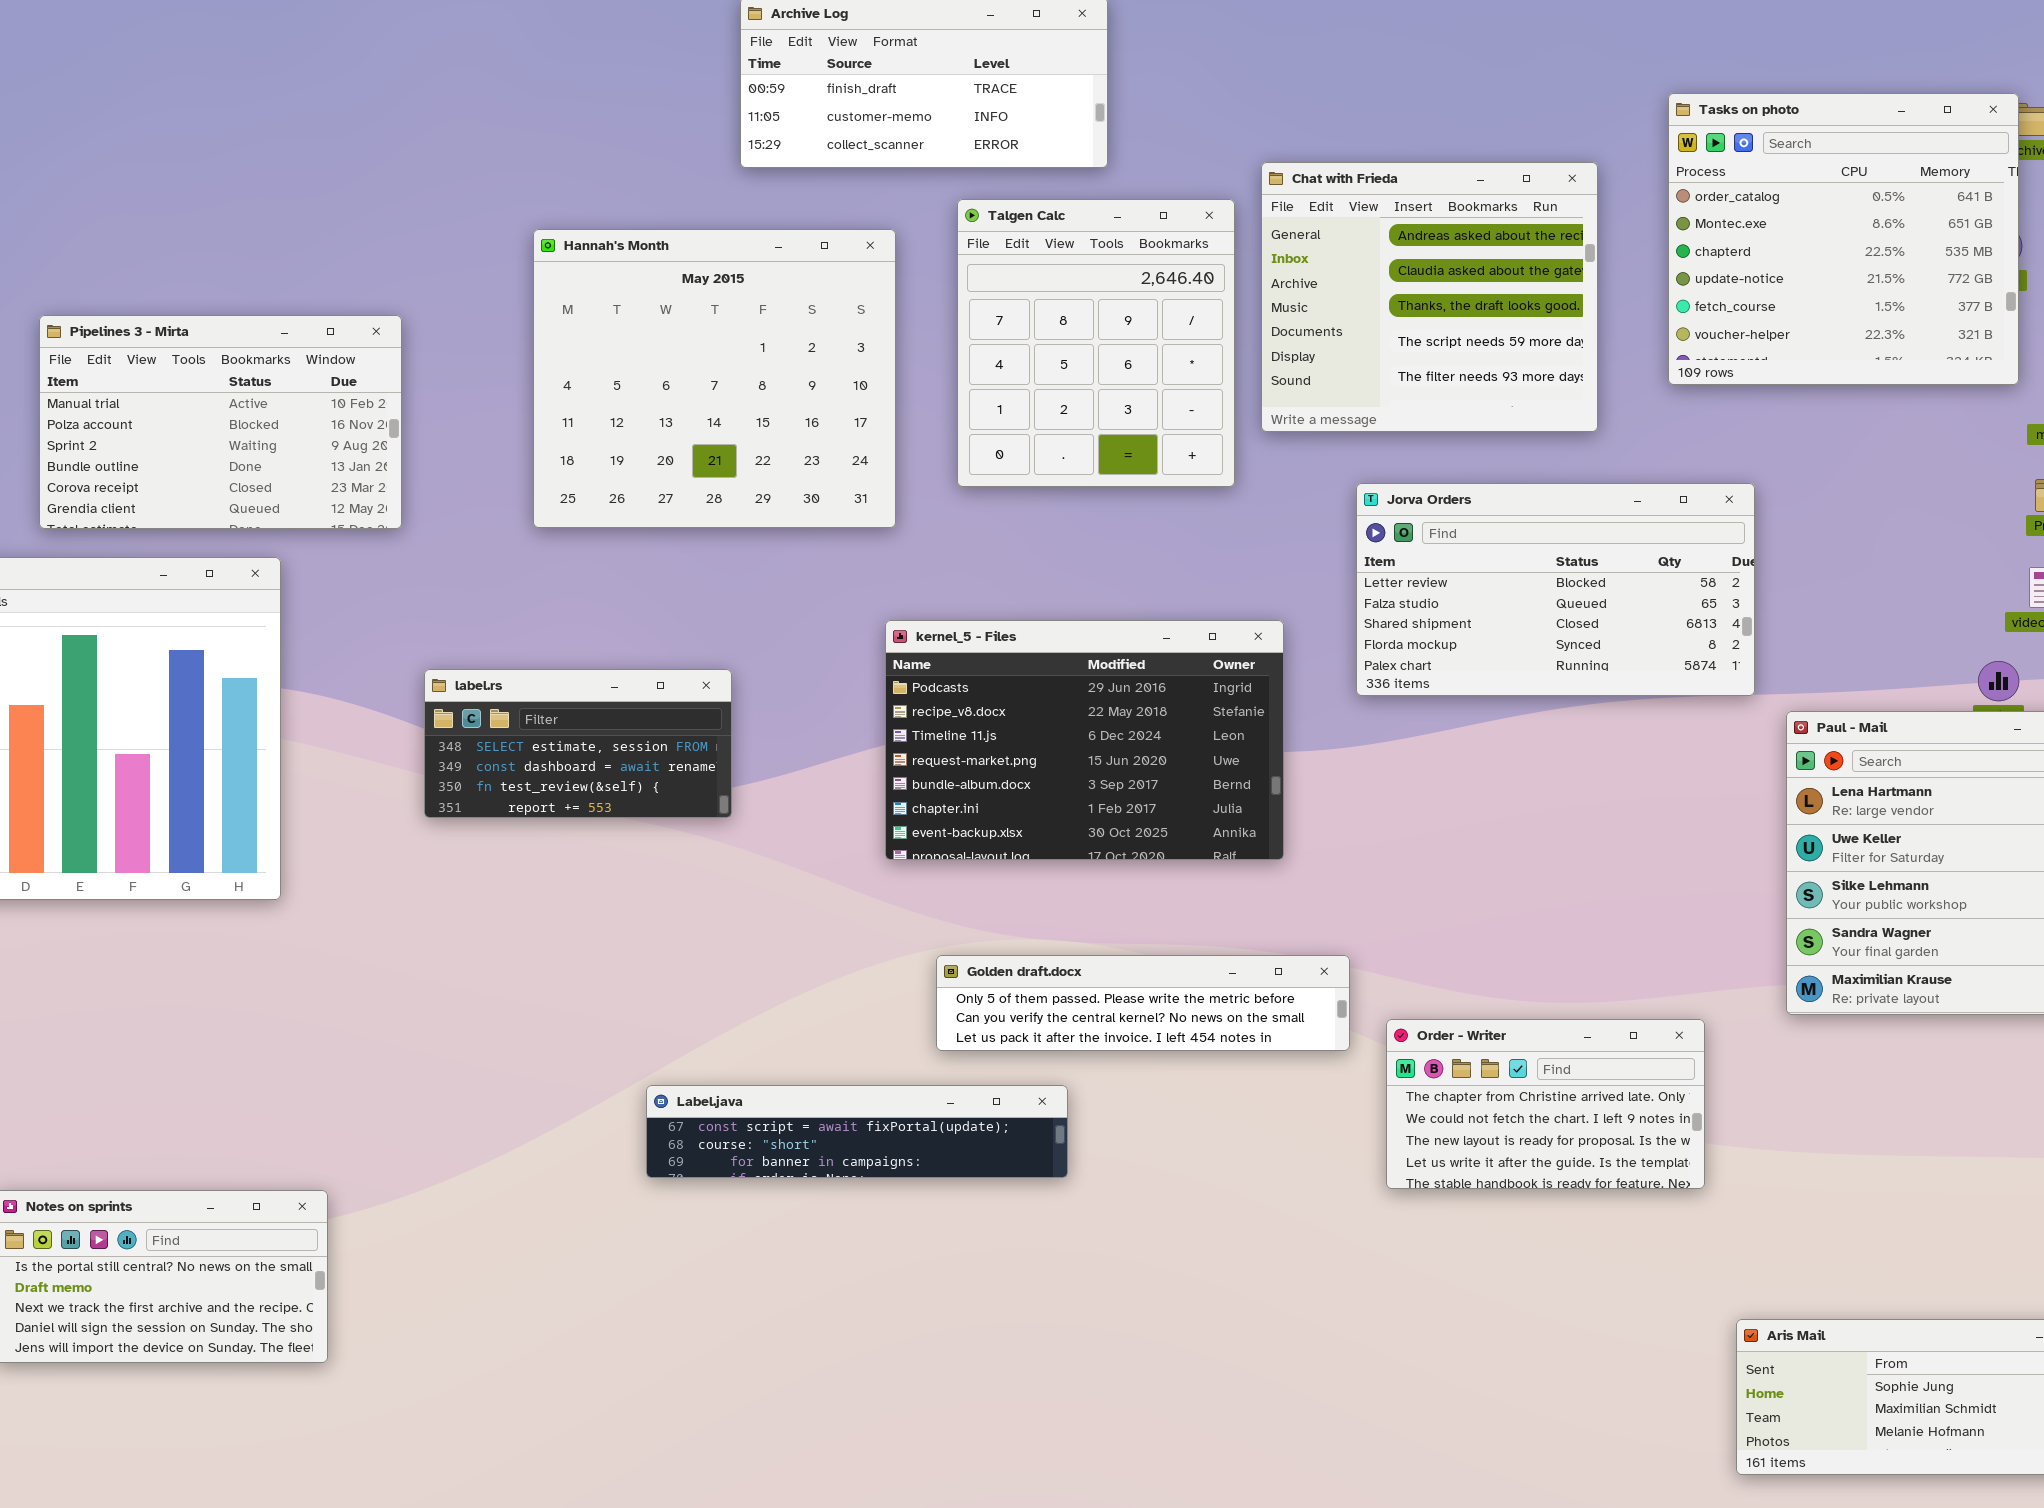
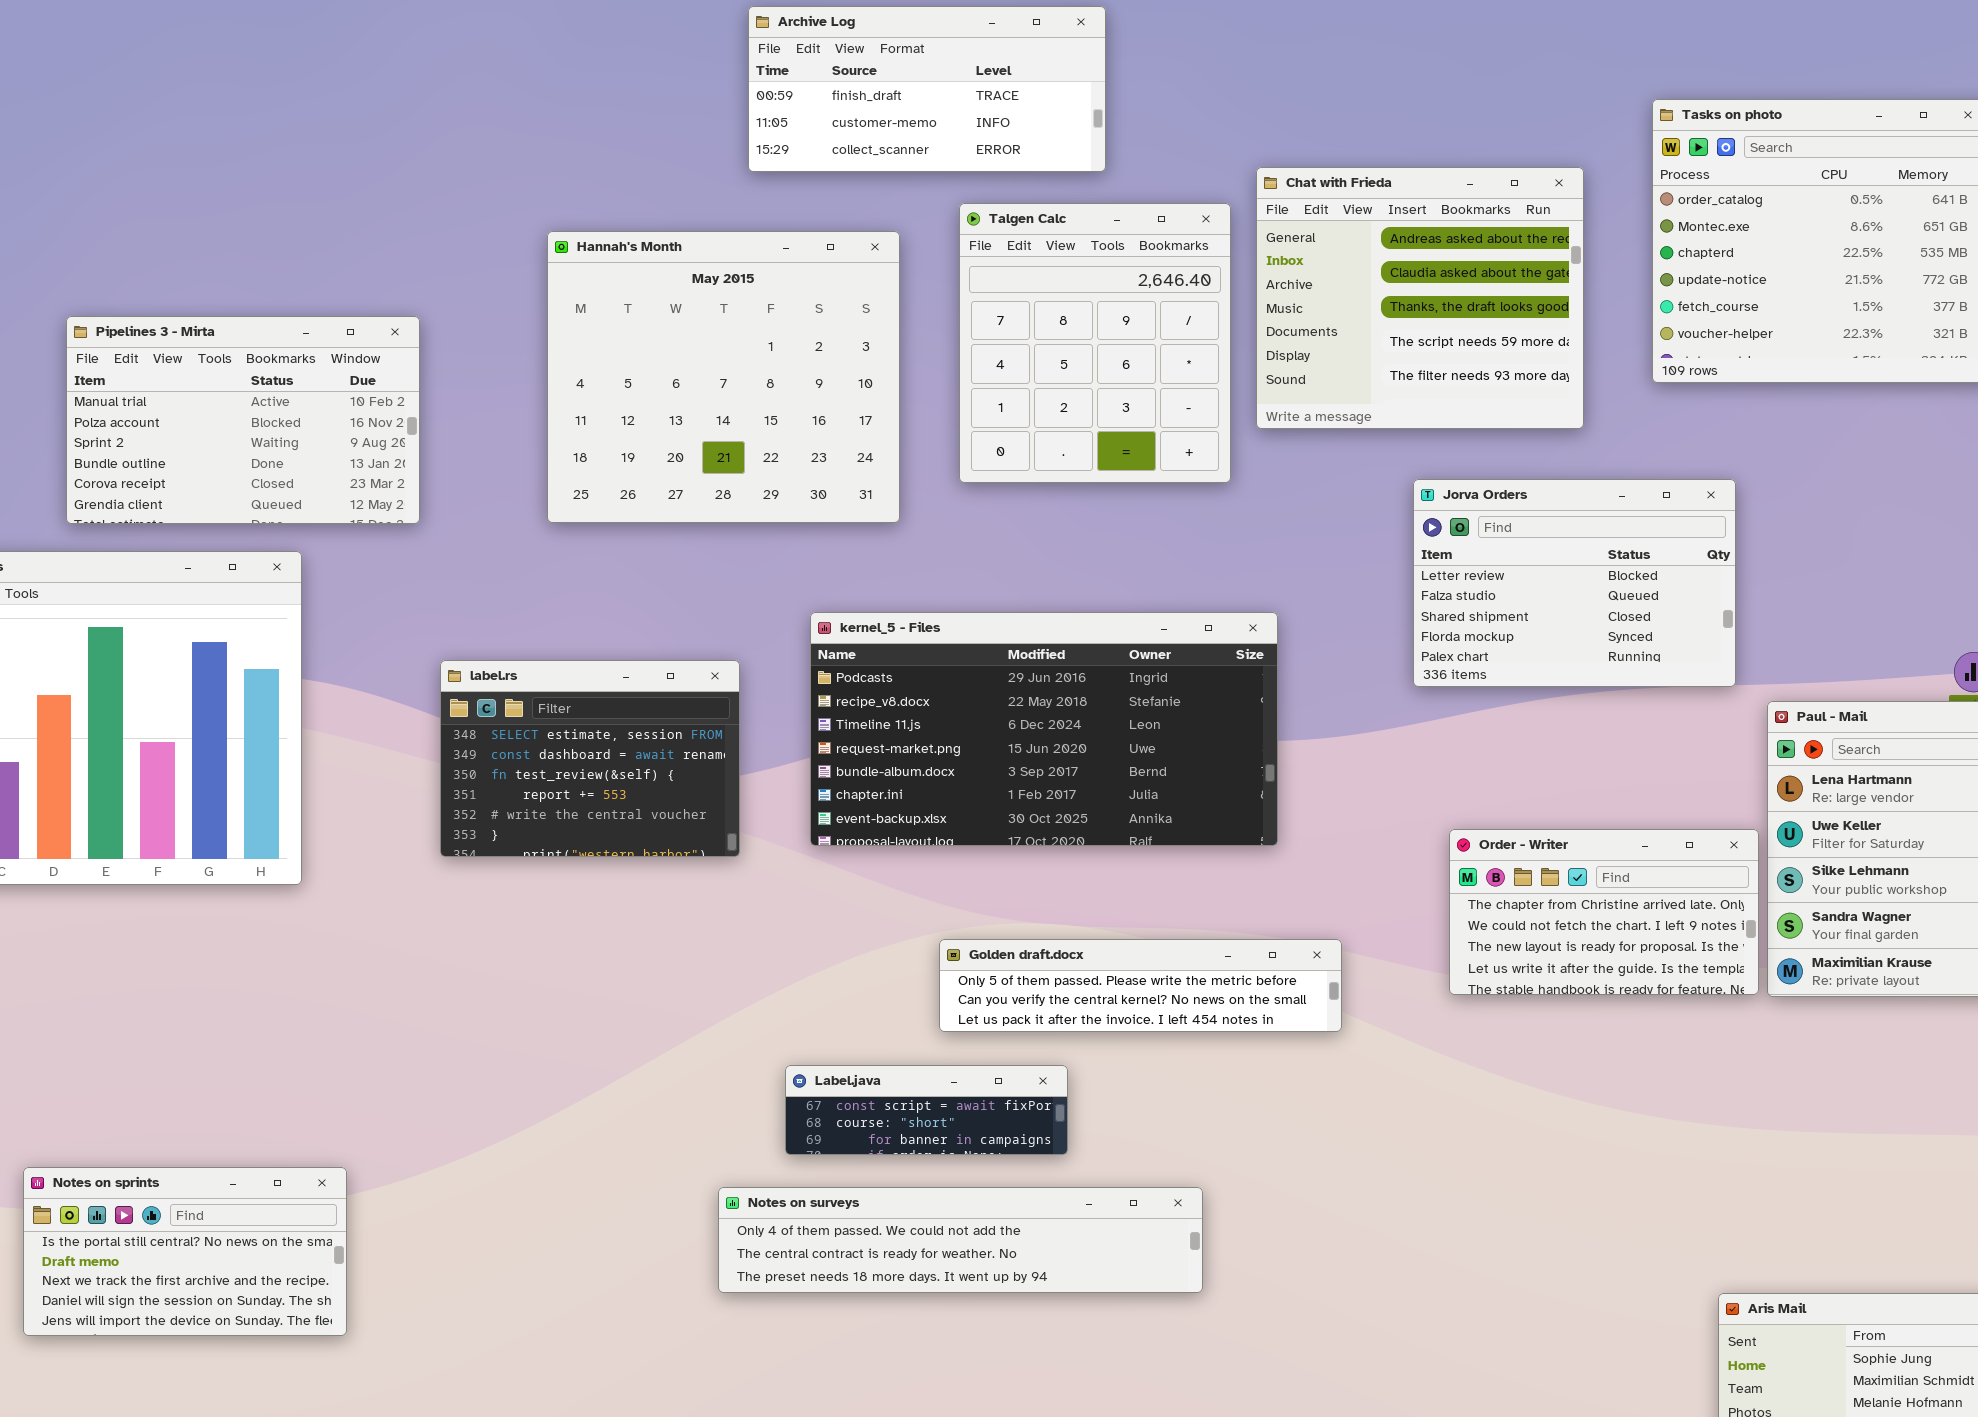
Jorva Orders: [1356,483,1755,696] -> [1413,479,1736,687], resized
kernel_5 - Files: [885,620,1284,860] -> [810,612,1278,846], resized
label.rs: [424,669,732,818] -> [440,660,740,857], resized
Order - Writer: [1386,1019,1705,1189] -> [1449,829,1759,995], moved
Label.java: [646,1085,1068,1178] -> [785,1065,1068,1155], resized
Notes on surveys: none -> [718,1187,1203,1293], opened

